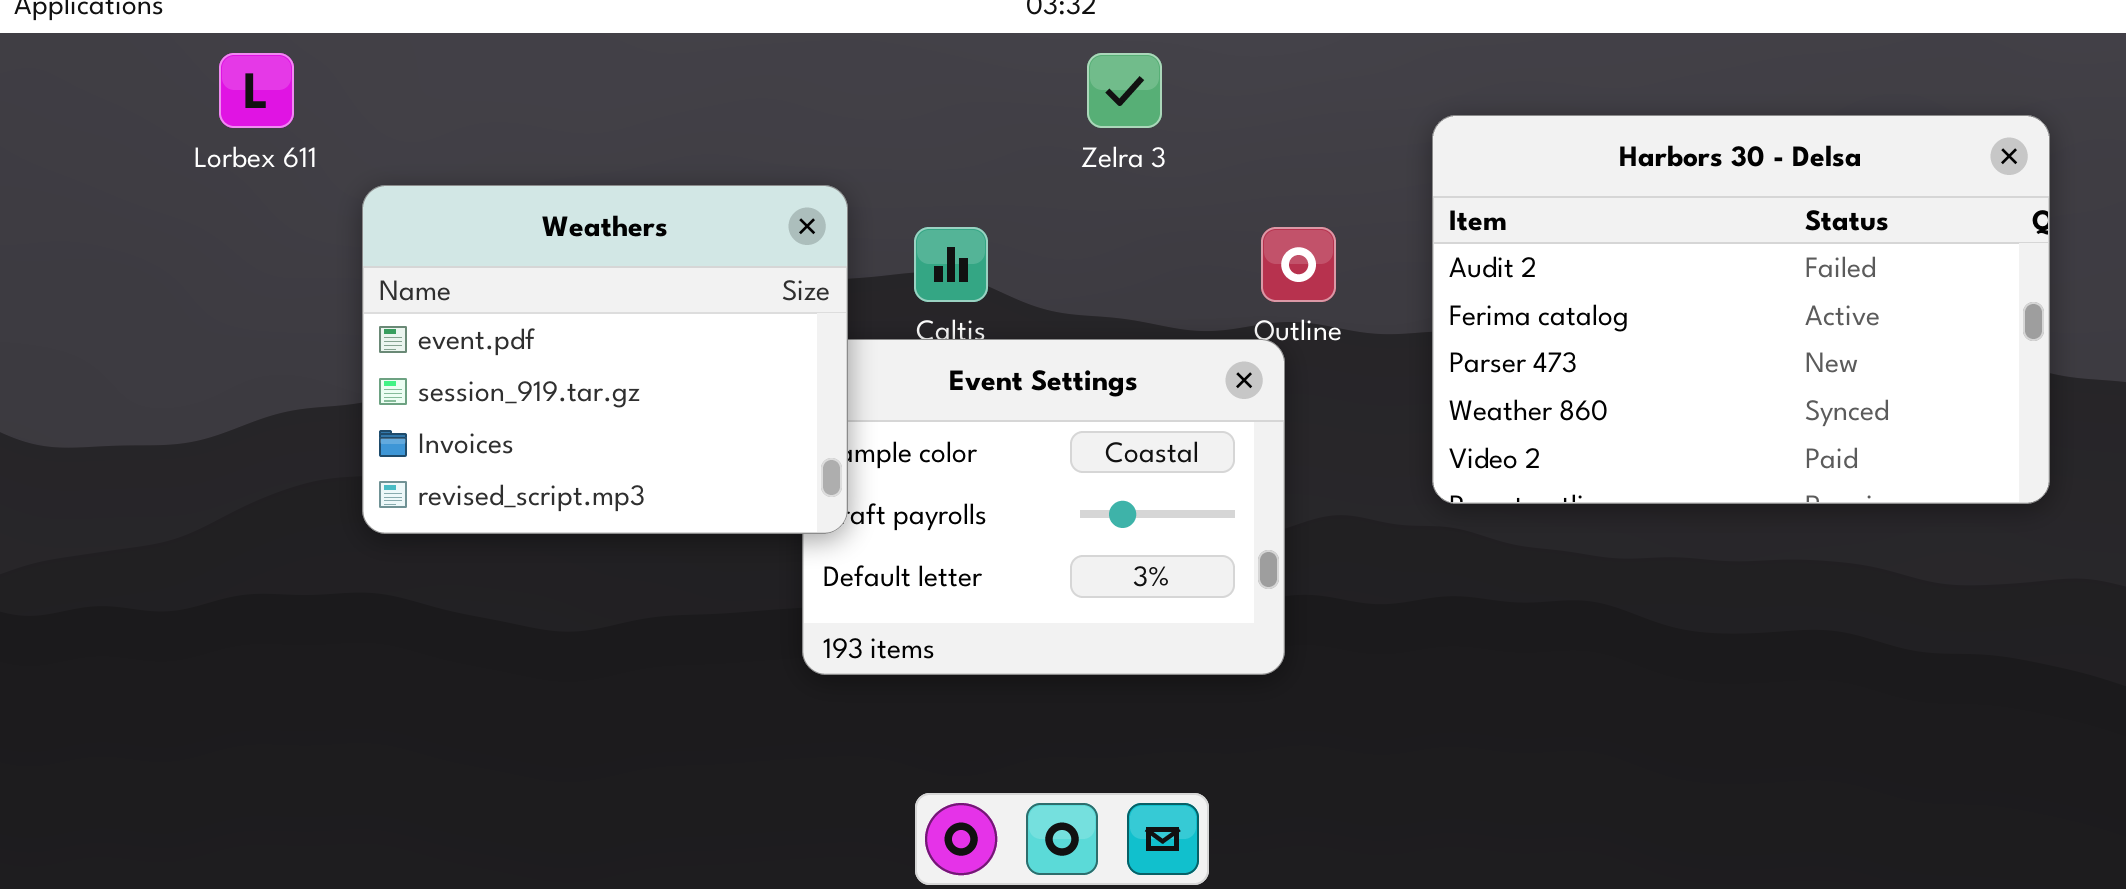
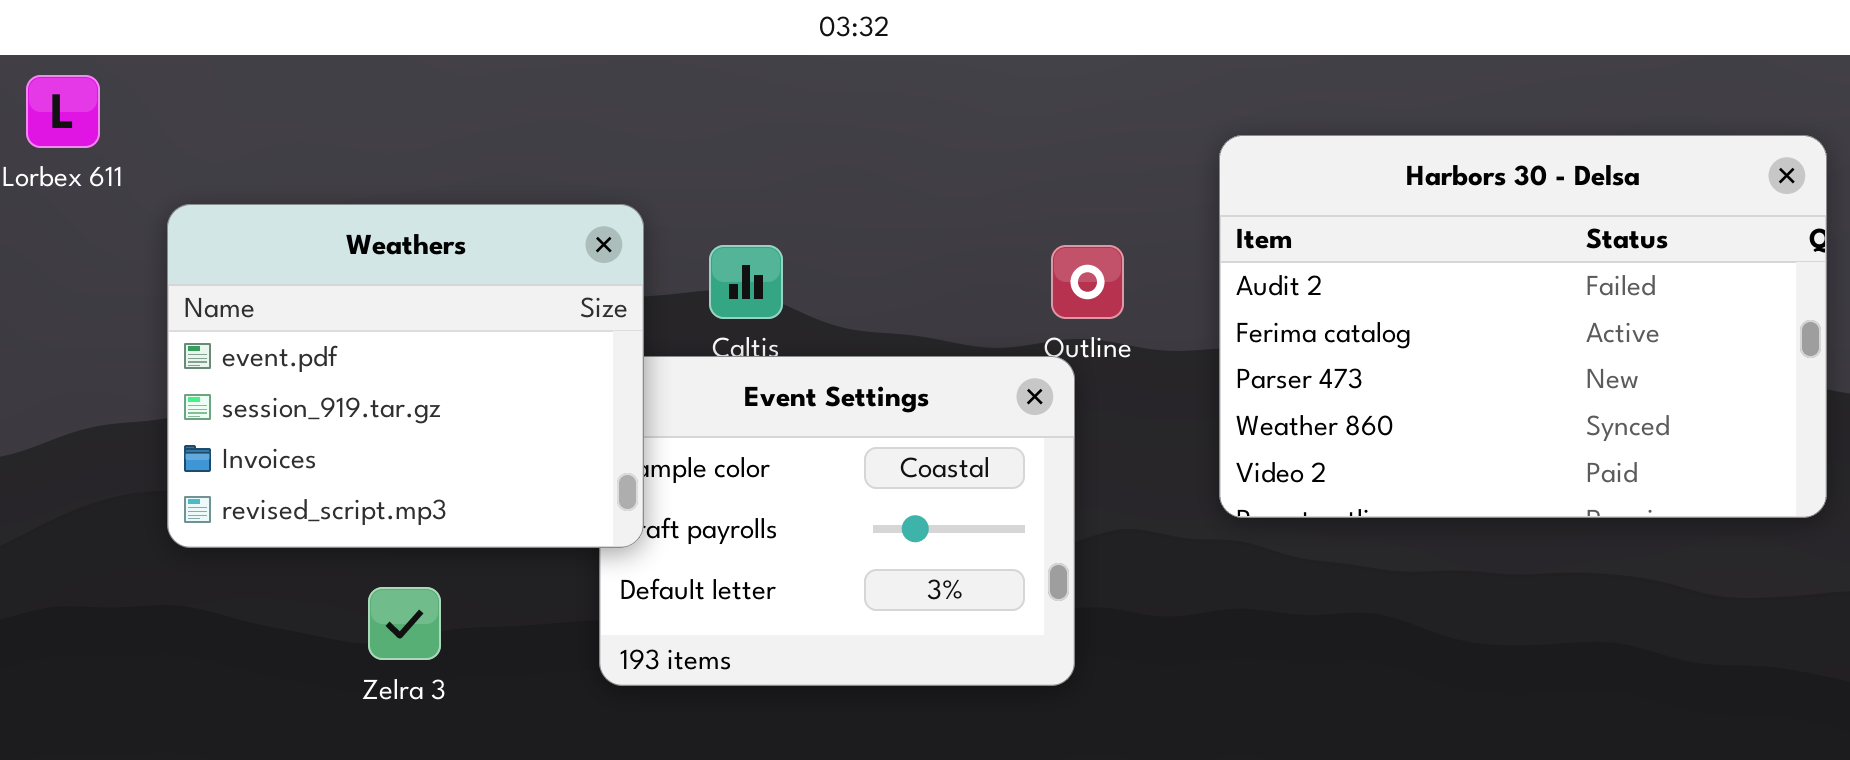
Zelra 3: [1087,53,1162,128] -> [368,587,441,660], moved

